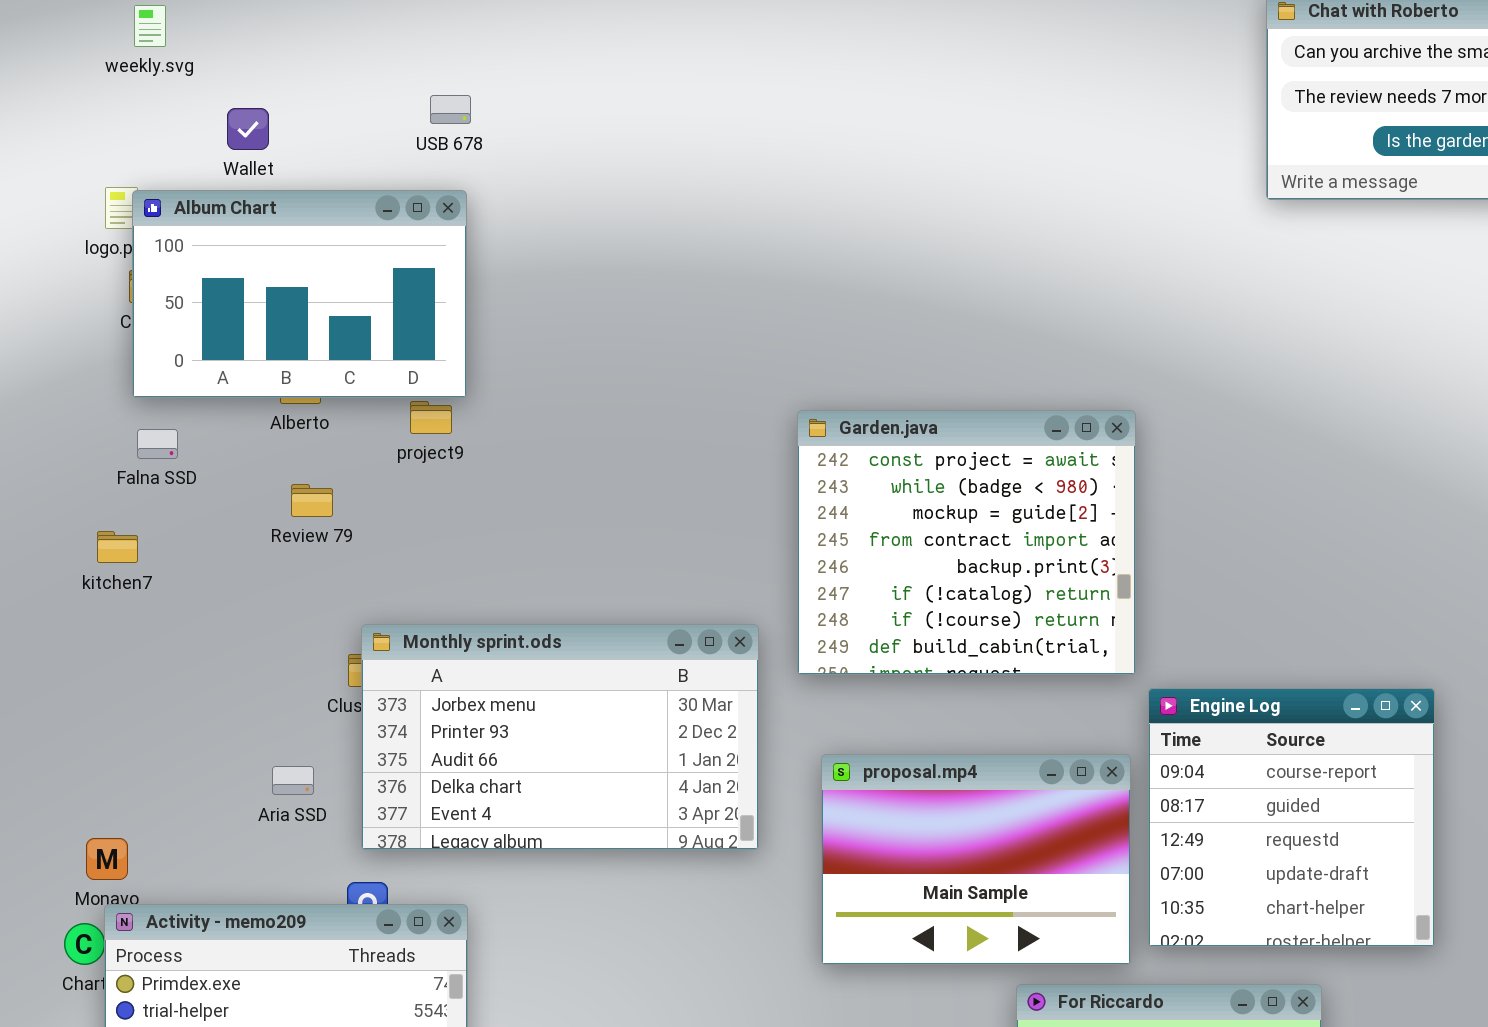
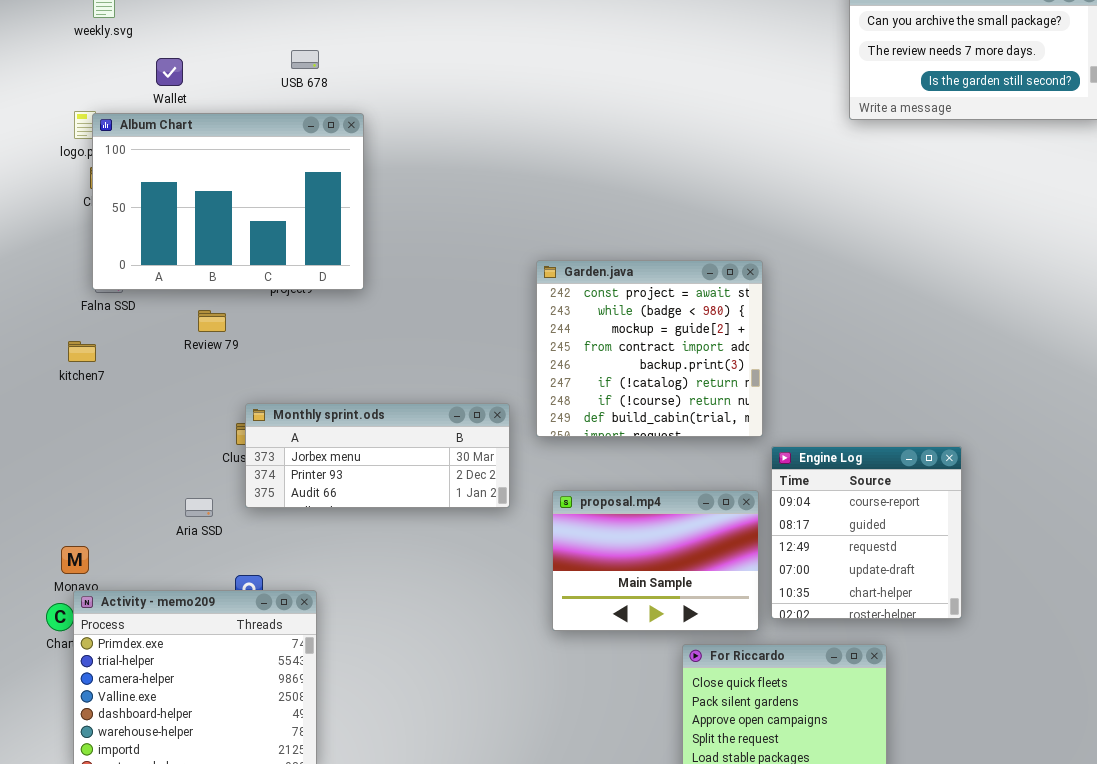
Album Chart: [132,190,467,398] -> [92,113,364,290], resized
Monthly sprint.ods: [361,624,759,850] -> [245,403,510,508], resized

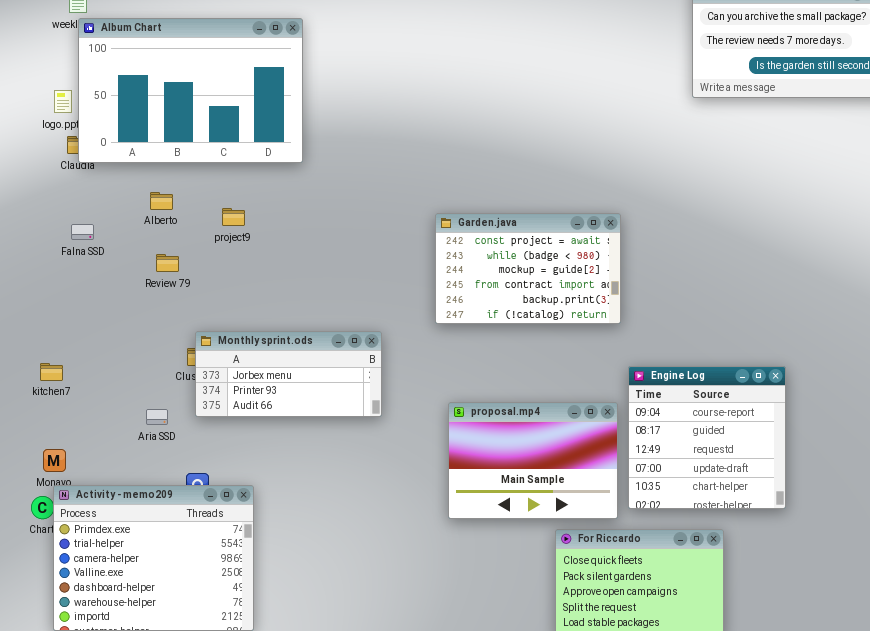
Album Chart: [92,113,364,290] -> [78,18,303,163], moved
Garden.java: [536,260,763,437] -> [435,213,621,324], resized
kitchen7: [68,341,96,362] -> [40,363,63,381], moved
Monthly sprint.ods: [245,403,510,508] -> [195,331,382,417], resized

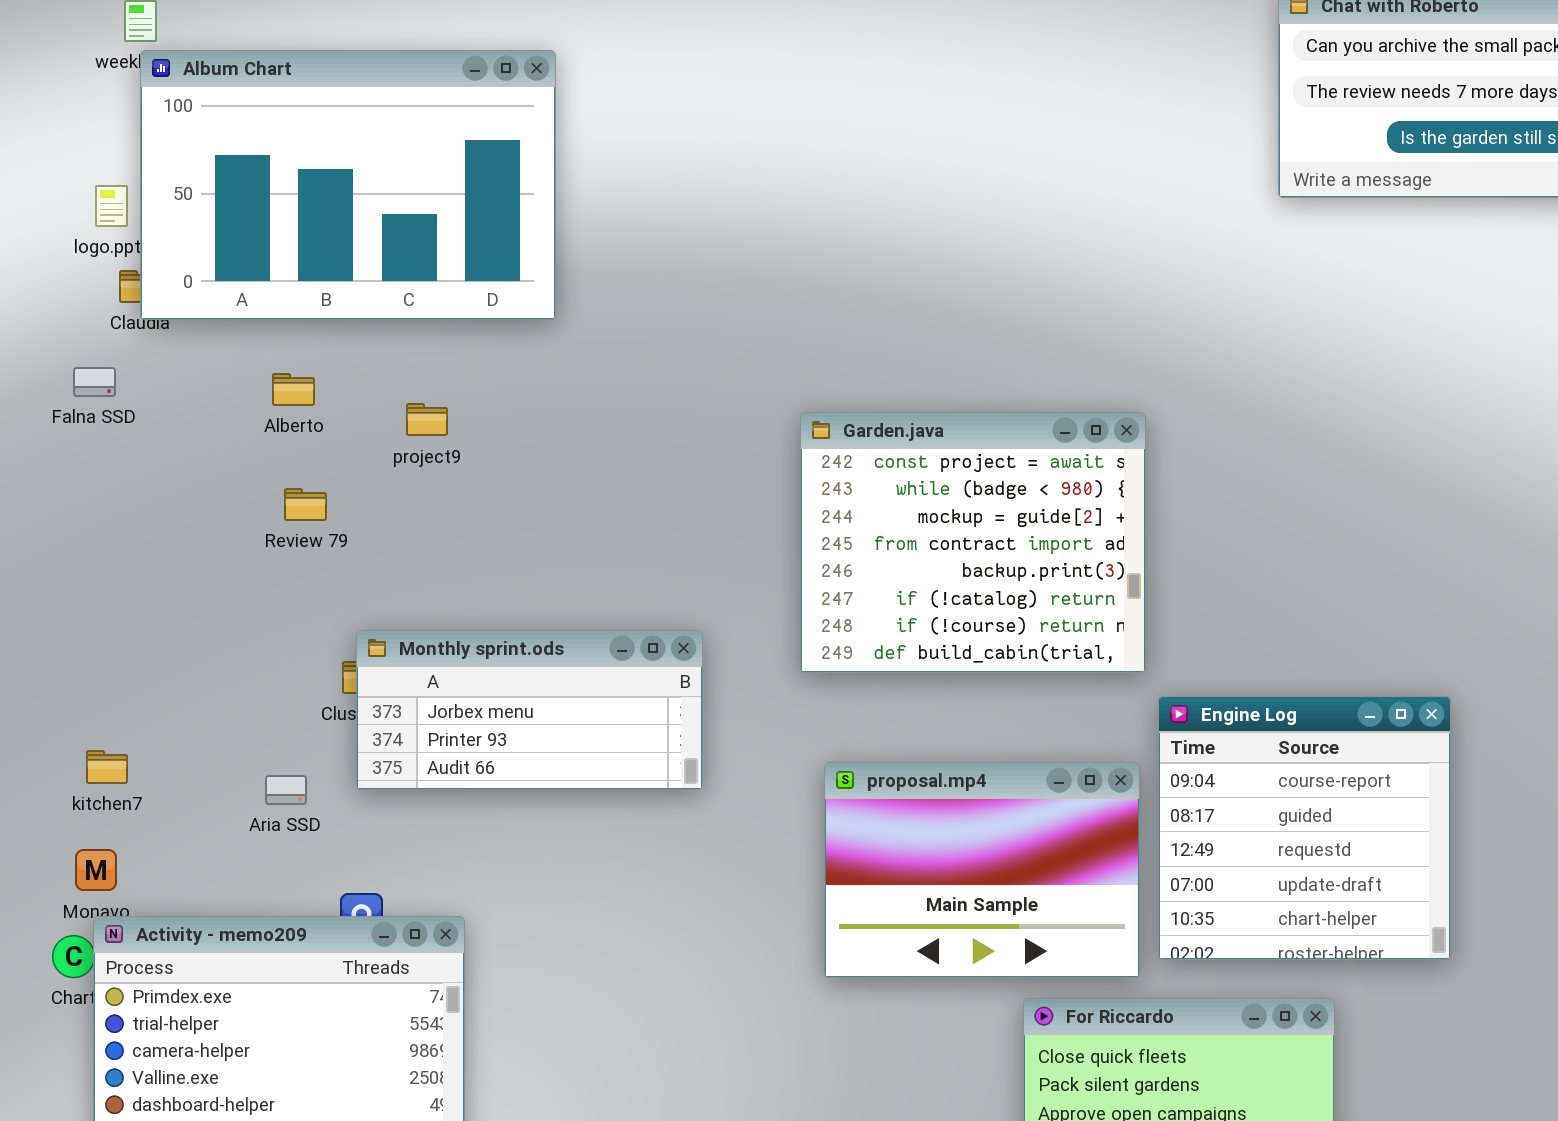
Garden.java: [435,213,621,324] -> [800,412,1146,673], resized
Falna SSD: [71,224,94,240] -> [73,367,116,397], moved
kitchen7: [40,363,63,381] -> [86,750,128,784], moved

